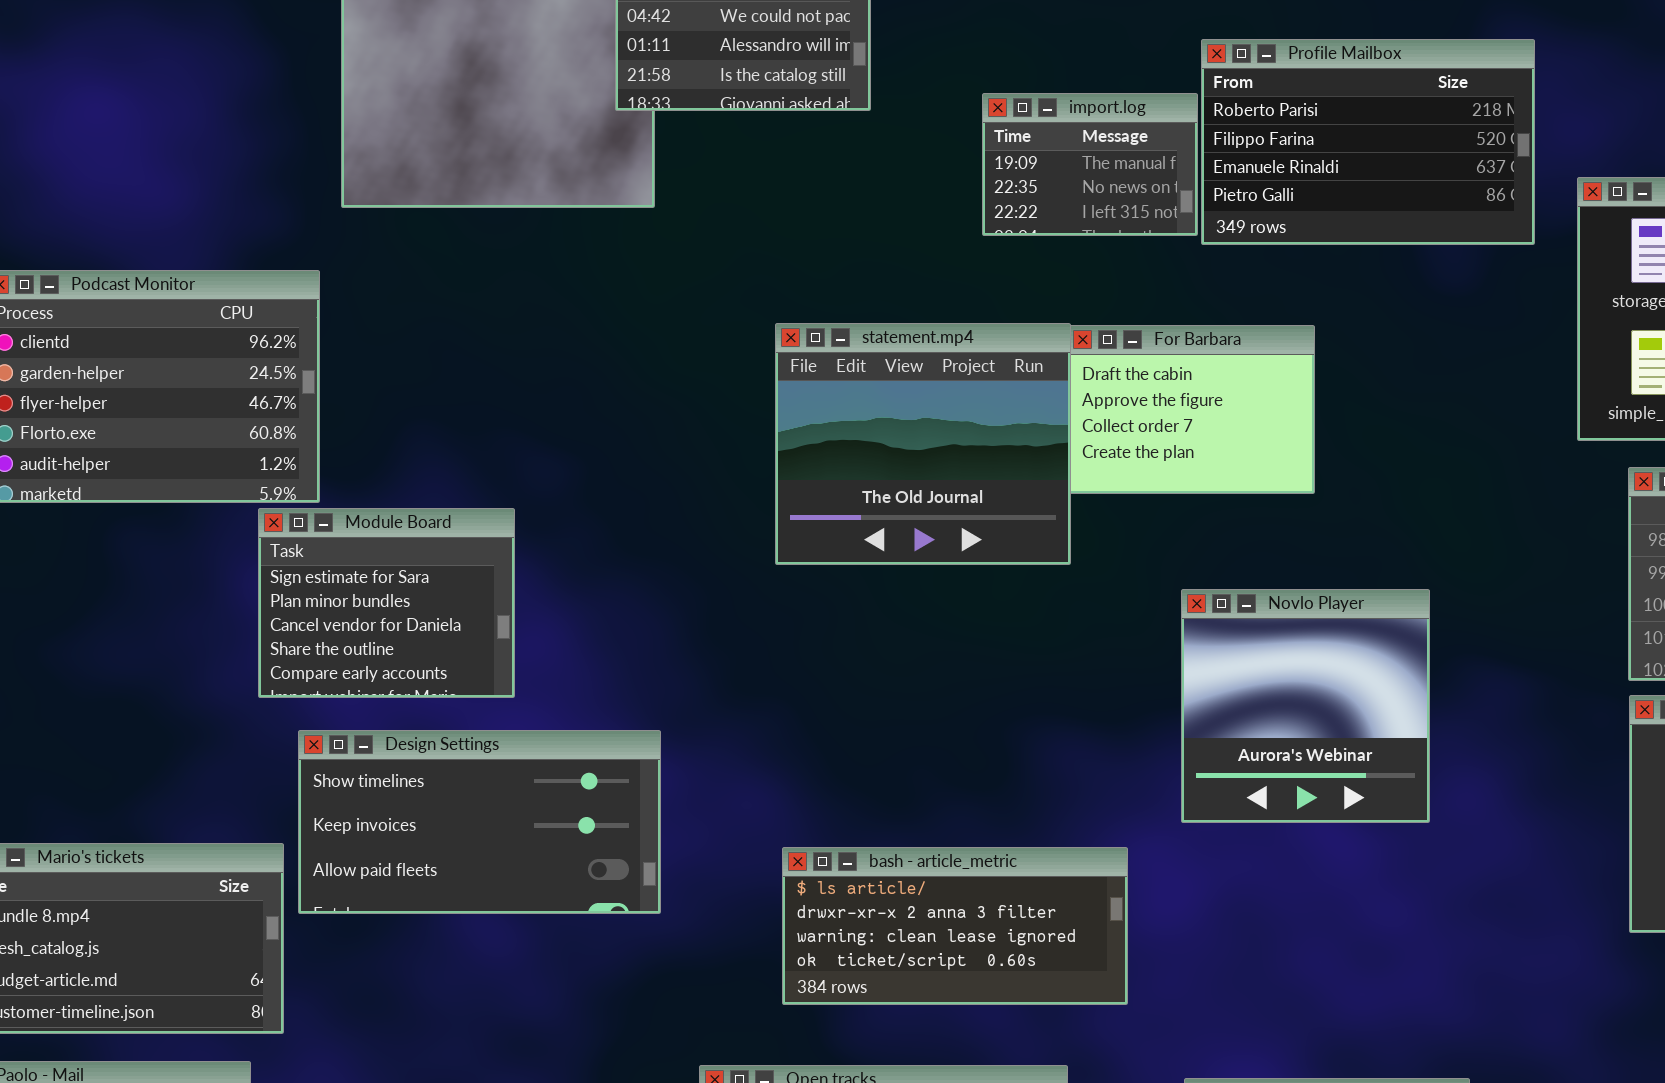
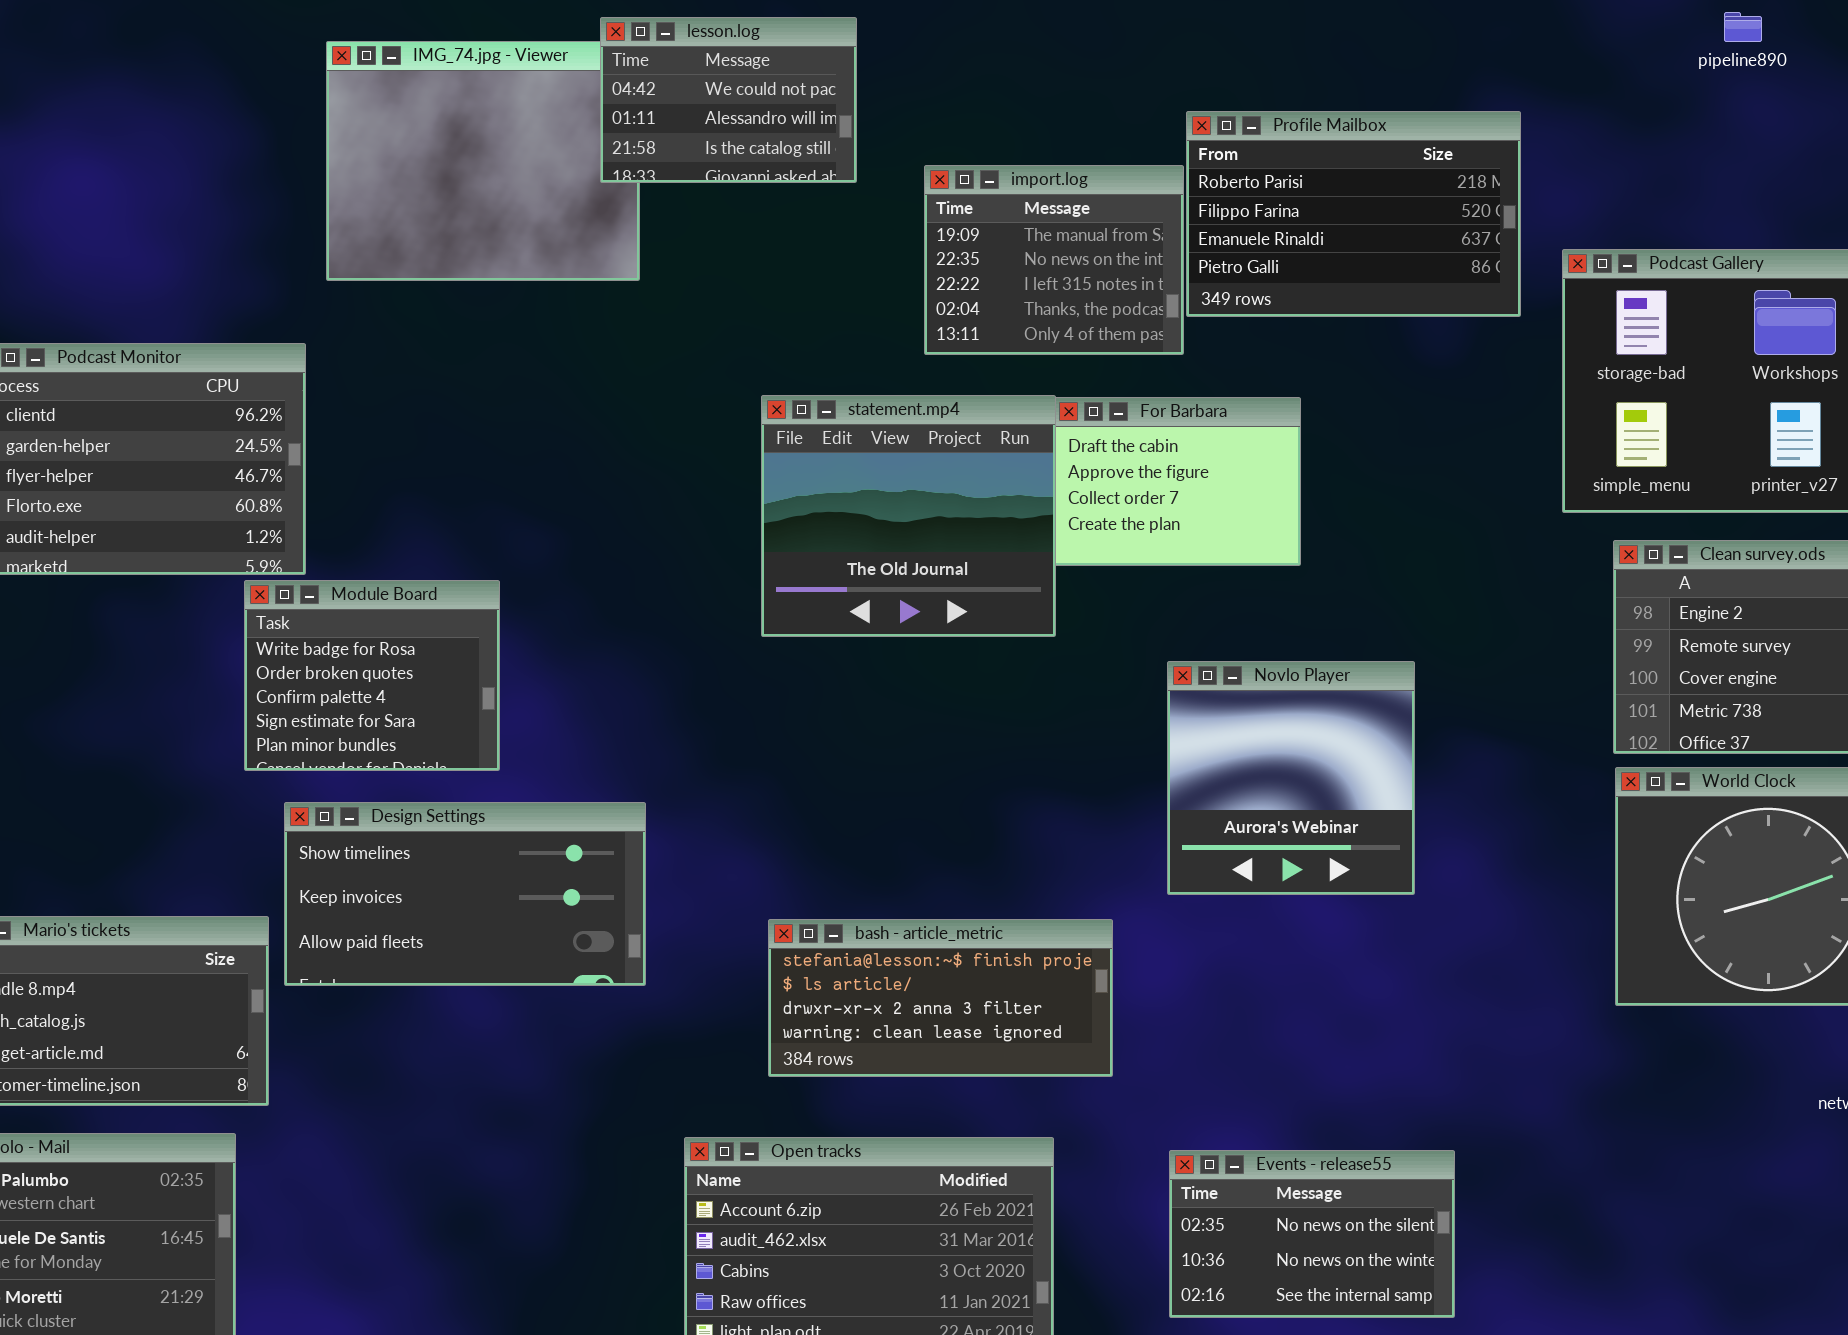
import.log: [982,93,1198,236] -> [924,165,1184,355], resized
Module Board: [258,508,515,698] -> [244,580,500,771], scrolled up 3 rows
bash - article_metric: [782,847,1128,1005] -> [768,919,1113,1077], scrolled up 1 row

